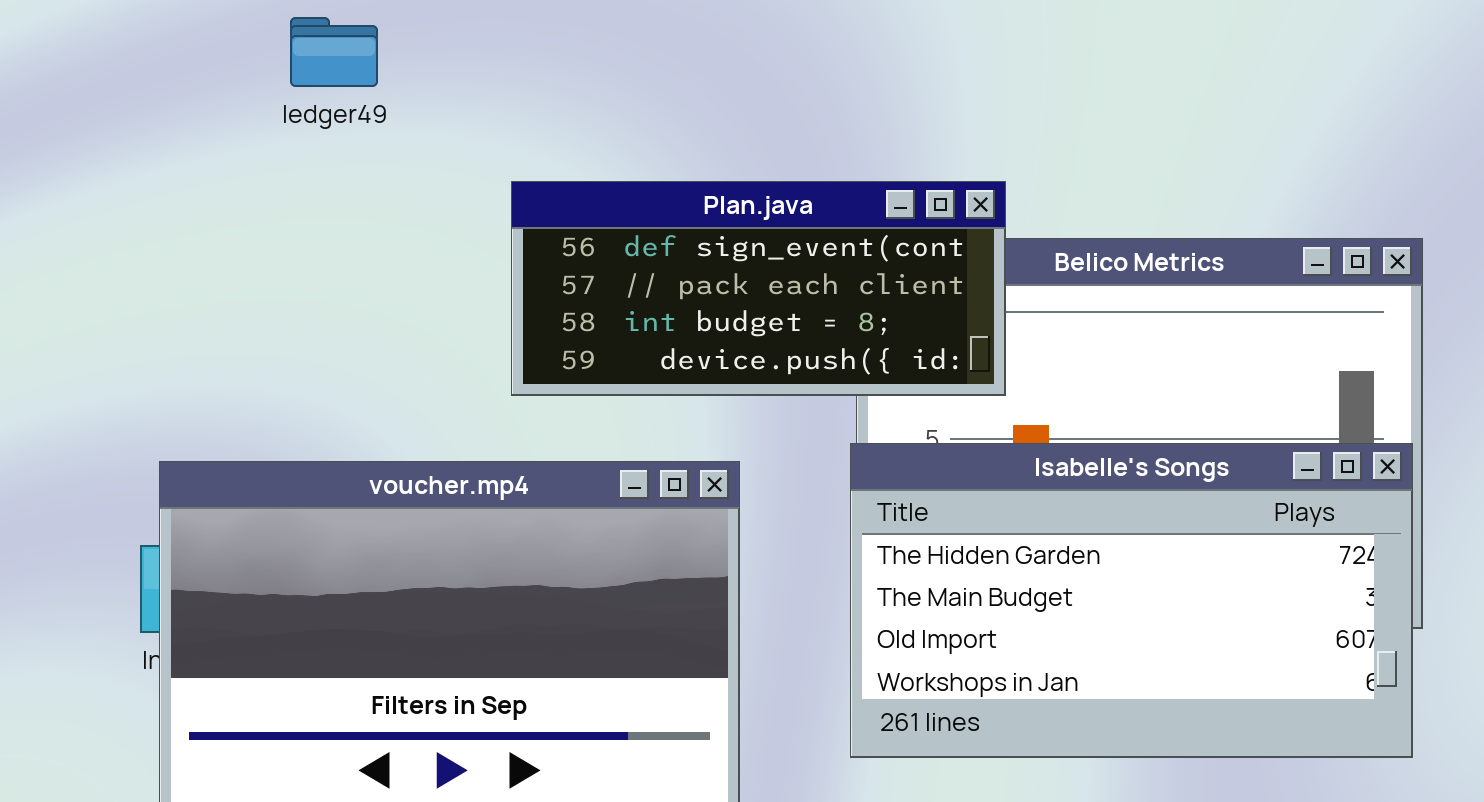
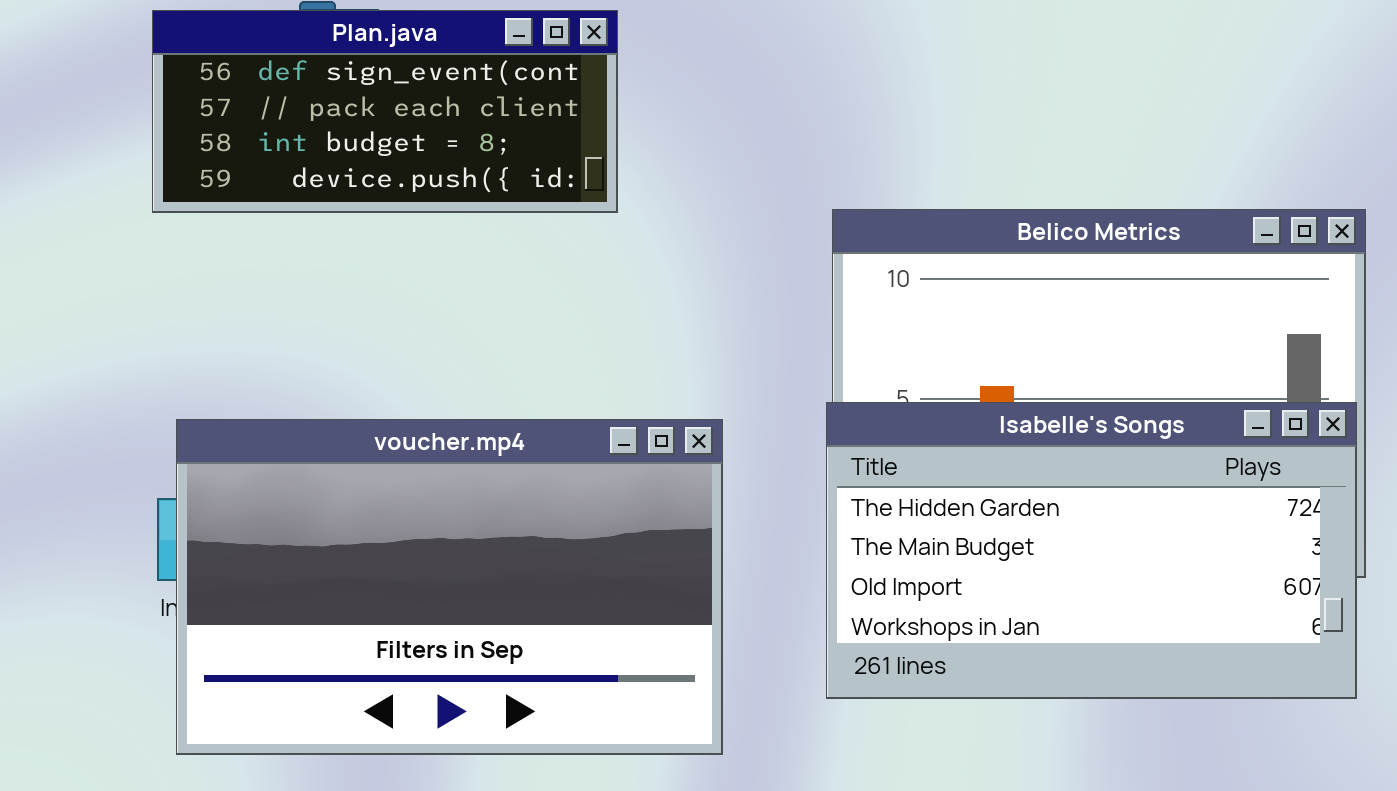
Plan.java: [511,181,1006,396] -> [152,10,618,213], moved

